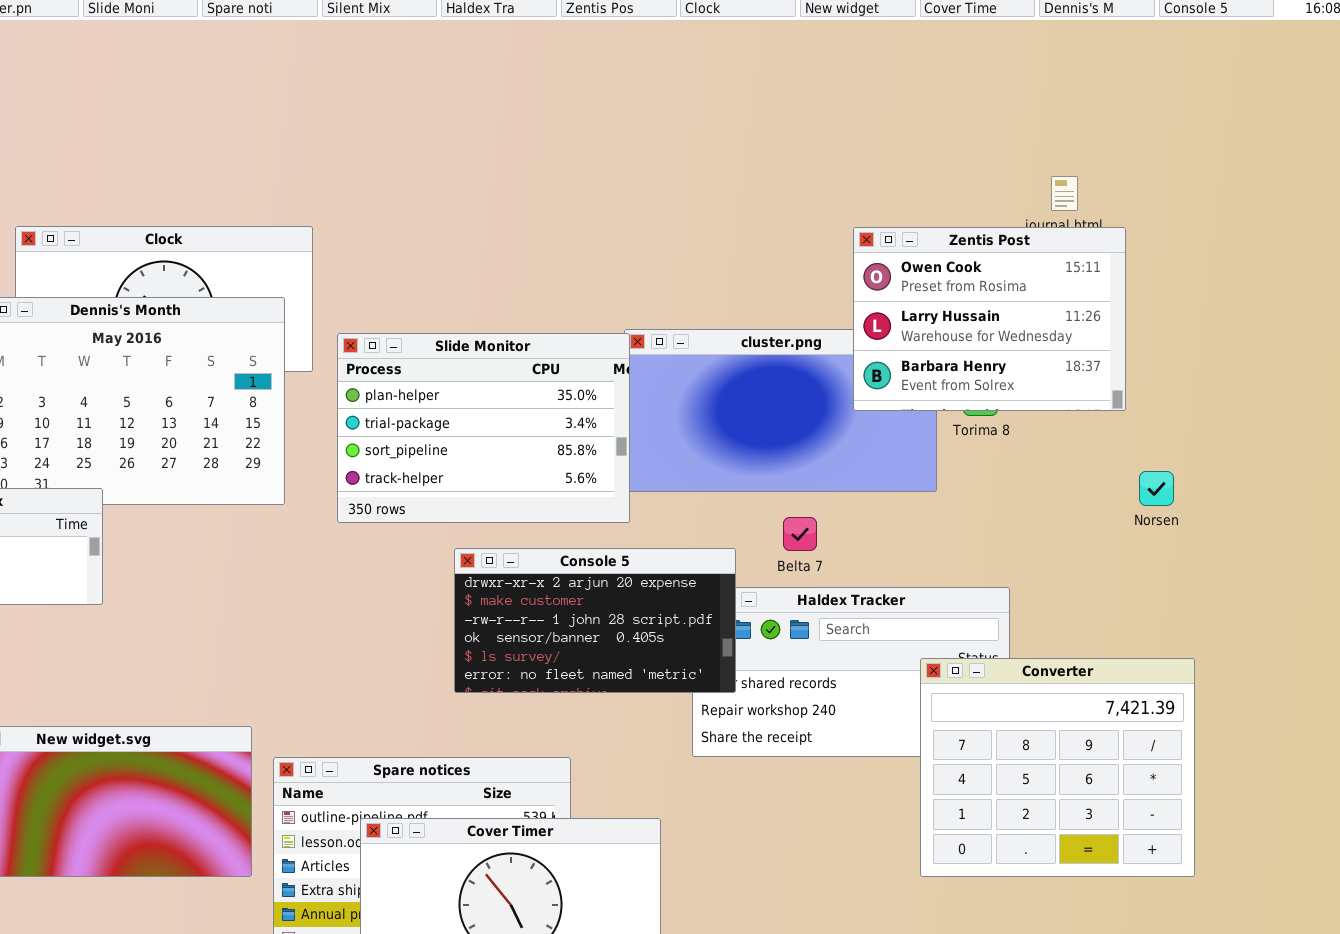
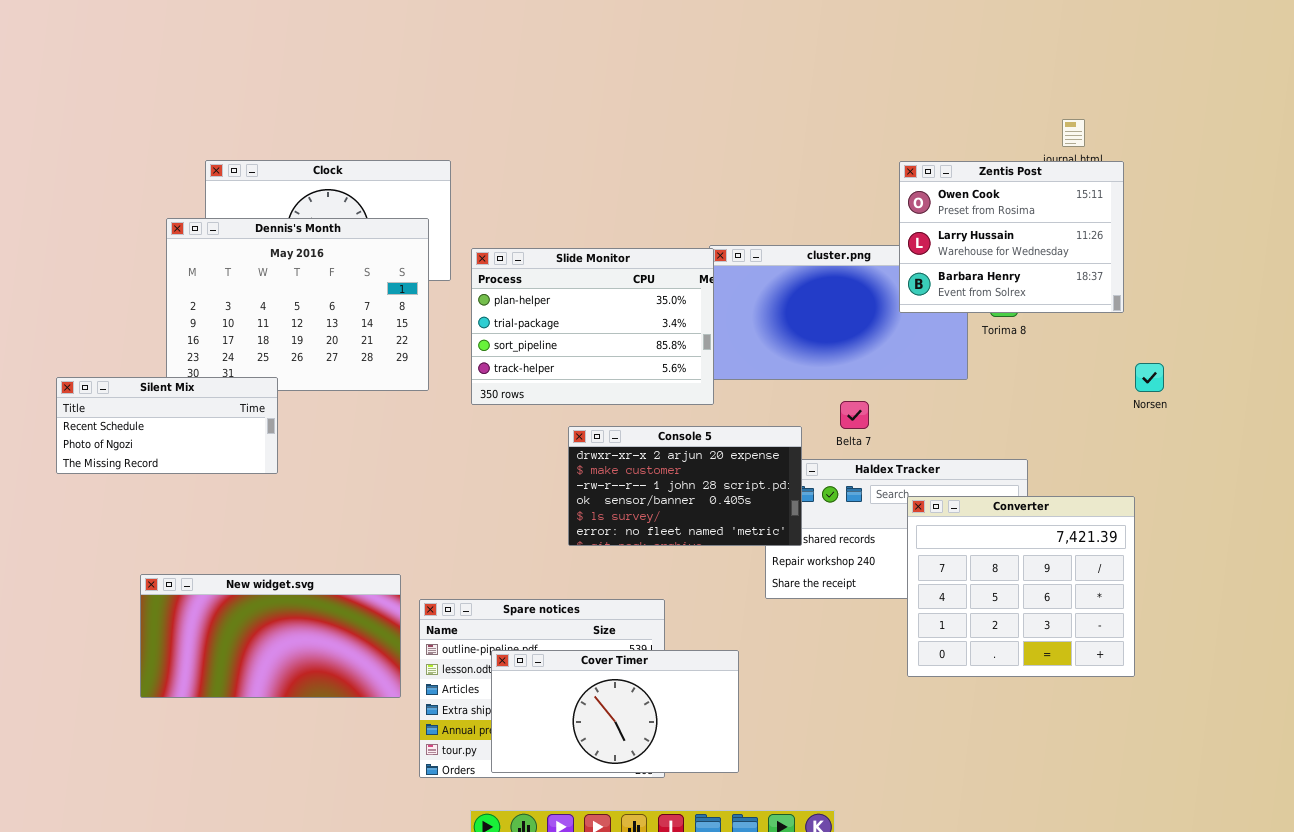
Converter: [920,658,1195,877] -> [907,496,1135,677], moved

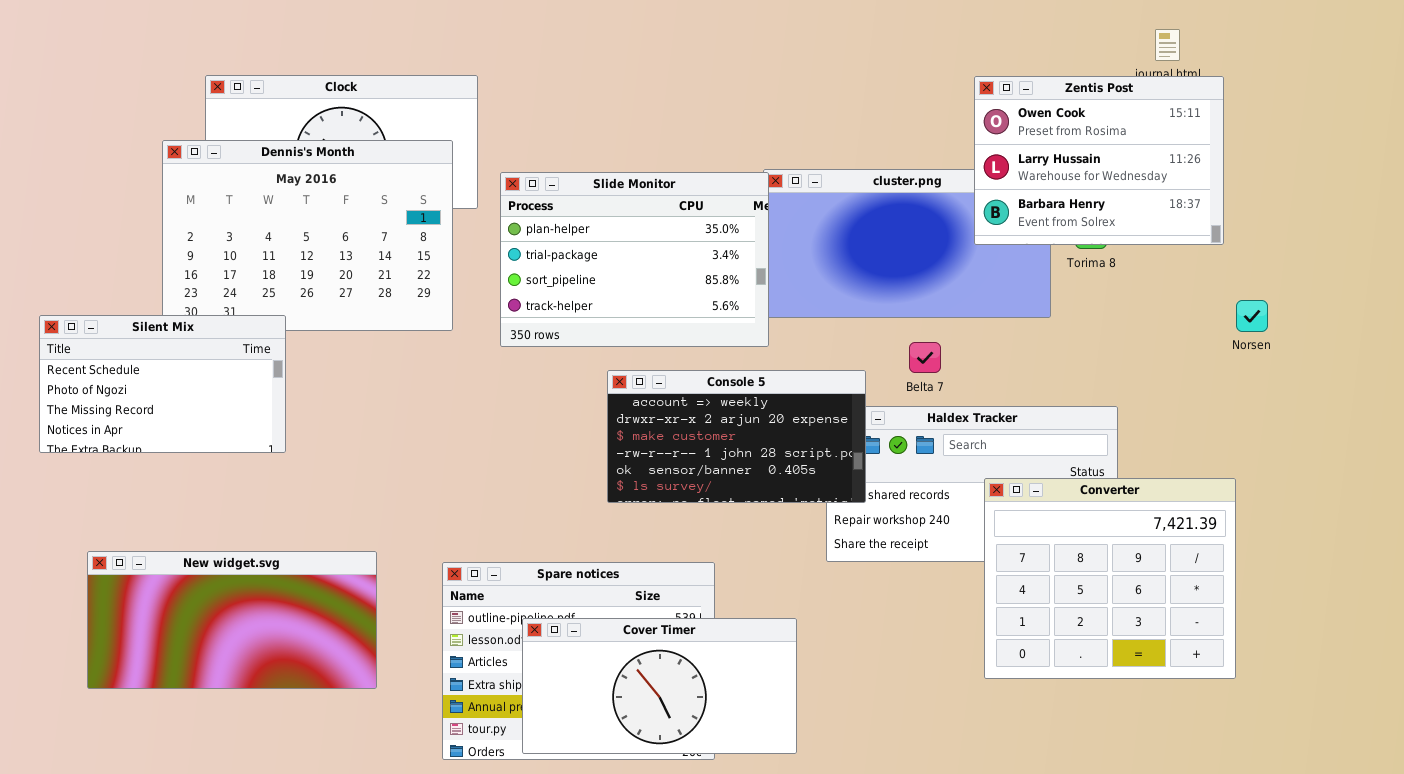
Silent Mix: [56,377,278,474] -> [39,315,286,453], resized
Console 5: [568,426,802,546] -> [607,370,866,503], scrolled up 1 row
Converter: [907,496,1135,677] -> [984,478,1236,679], moved
New widget.svg: [140,574,401,698] -> [87,551,377,689], moved

